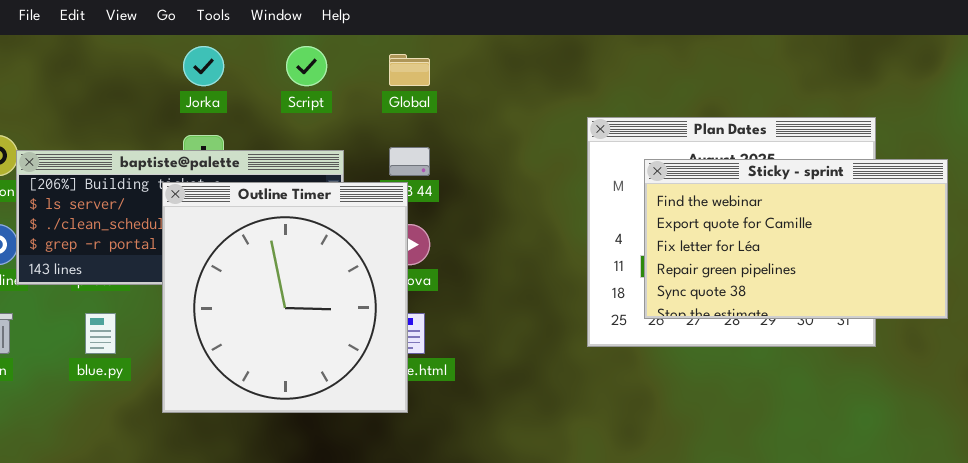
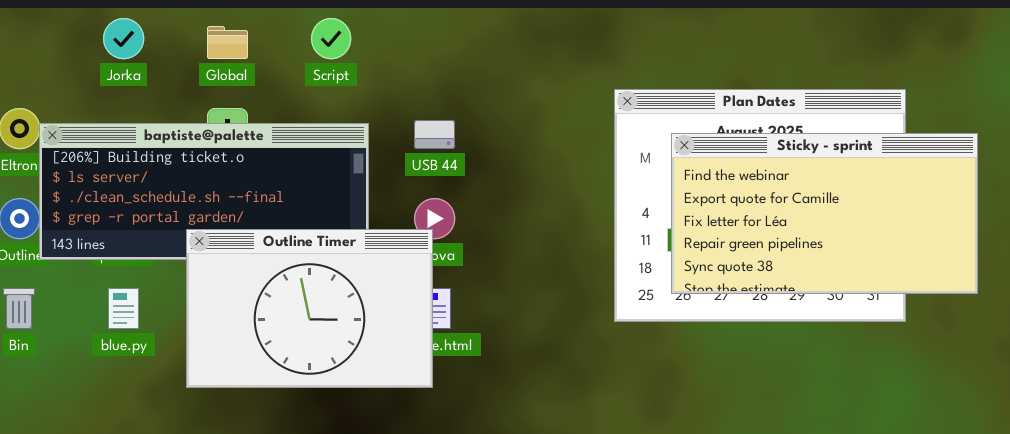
Jorka: [183,46,224,86] -> [103,18,144,59], moved
Global: [389,54,430,86] -> [207,26,248,59], moved
Outline Timer: [162,182,408,413] -> [186,229,433,388], resized

